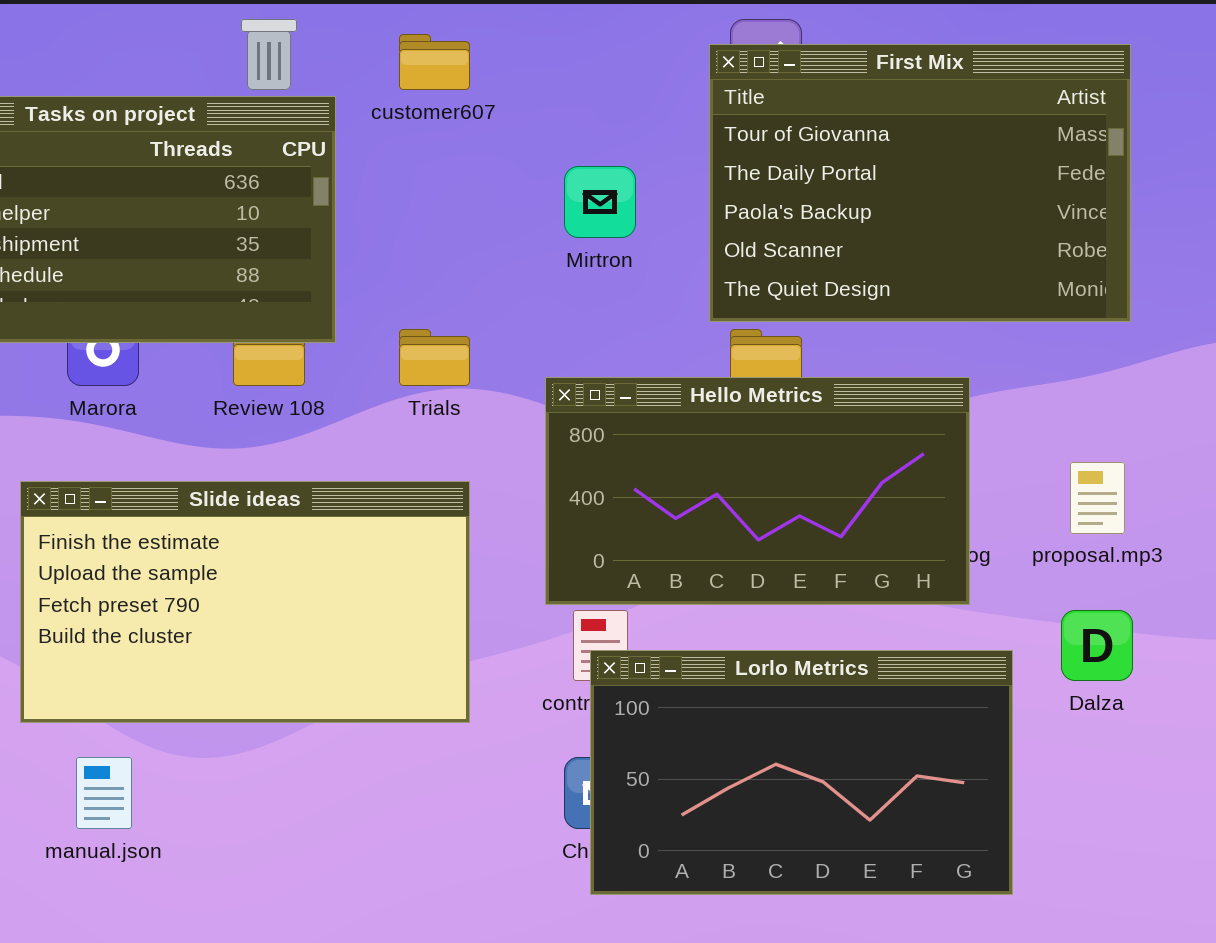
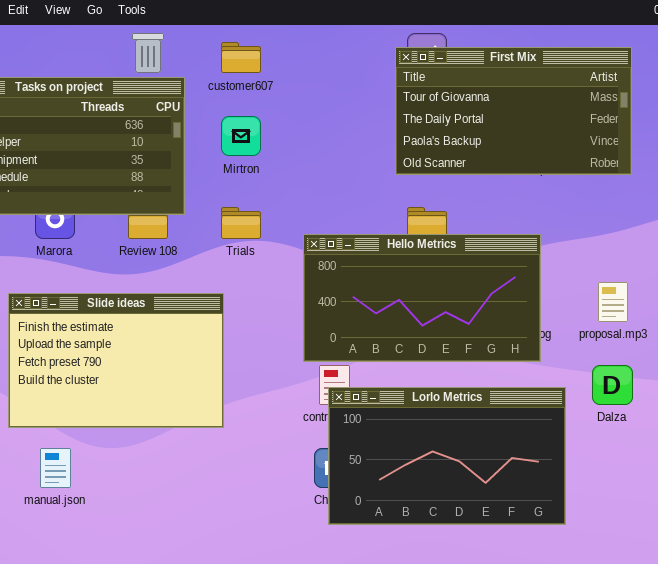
First Mix: [709,44,1131,322] -> [395,47,632,175], resized
Mirtron: [564,166,636,238] -> [221,116,261,156], moved
Slide ideas: [20,481,470,723] -> [8,293,224,428], resized

